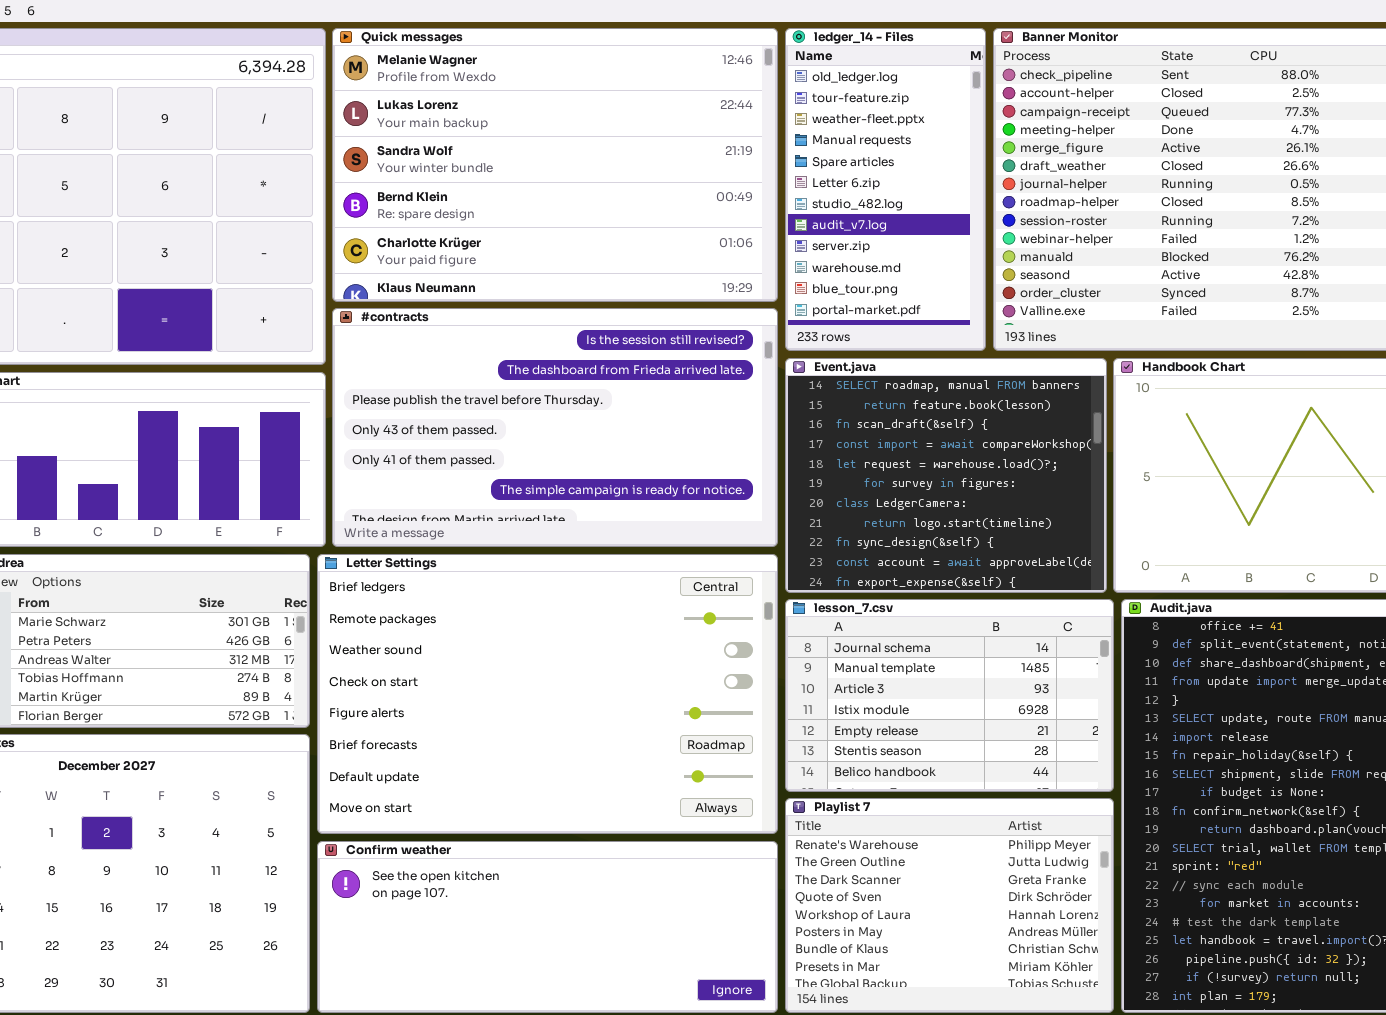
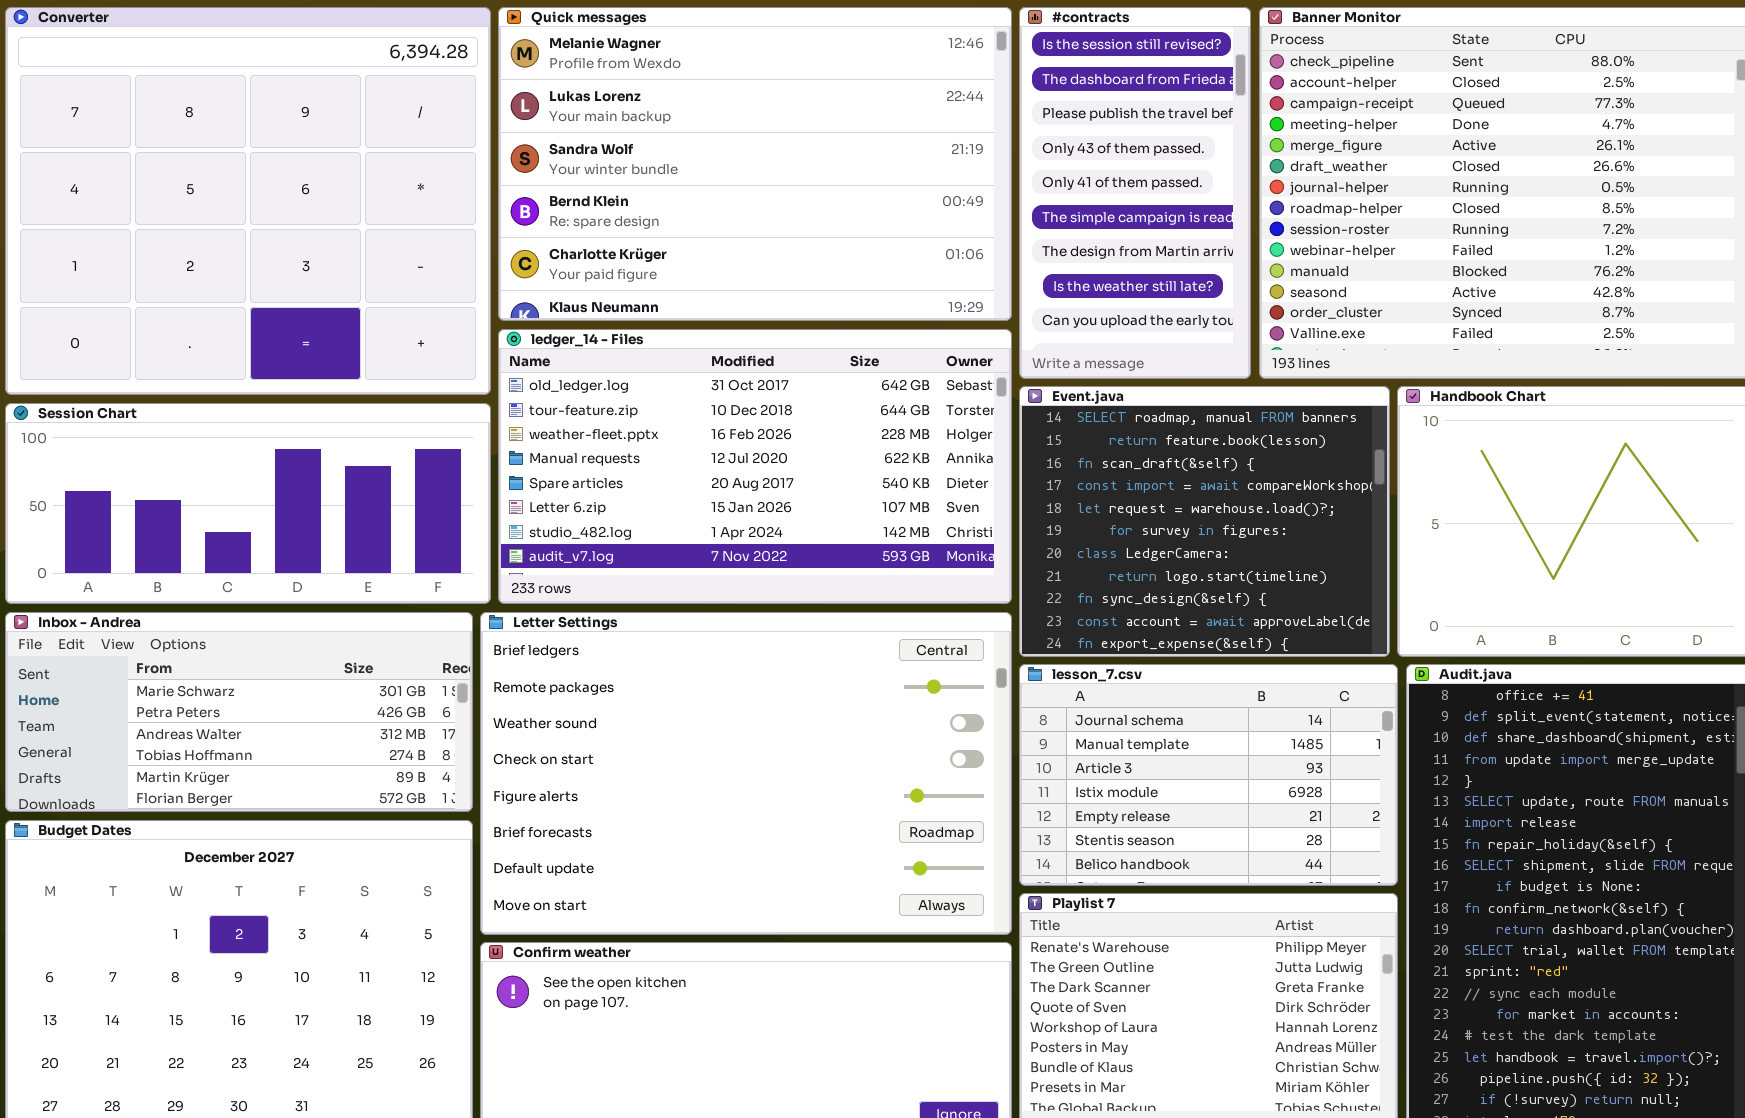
ledger_14 - Files: [785,28,986,351] -> [498,329,1012,604], moved, resized
#contracts: [332,308,778,547] -> [1019,7,1251,379], moved, resized

